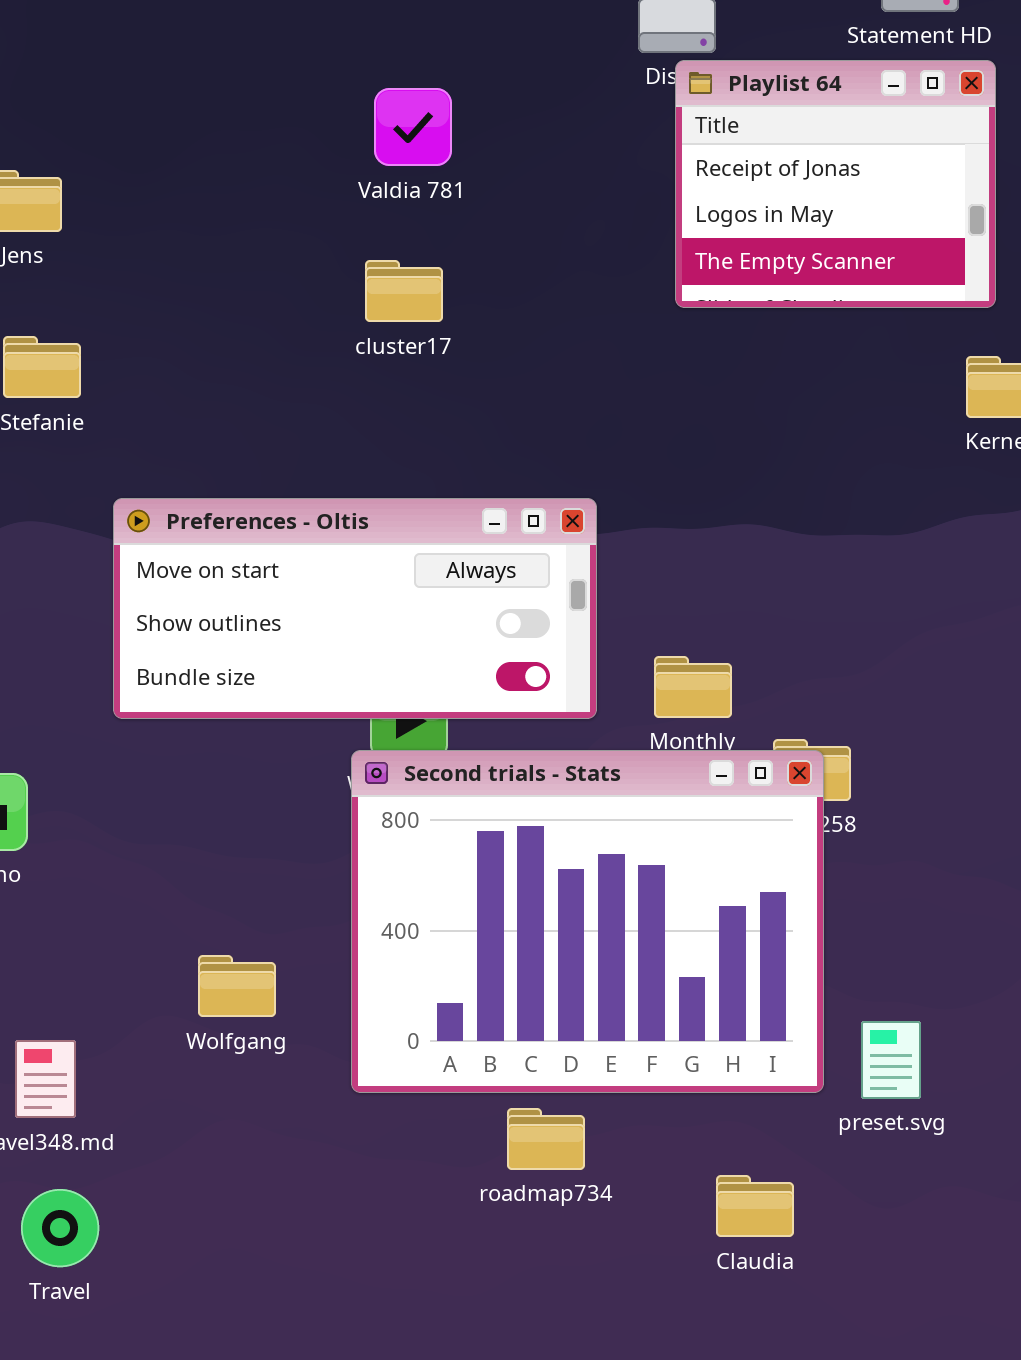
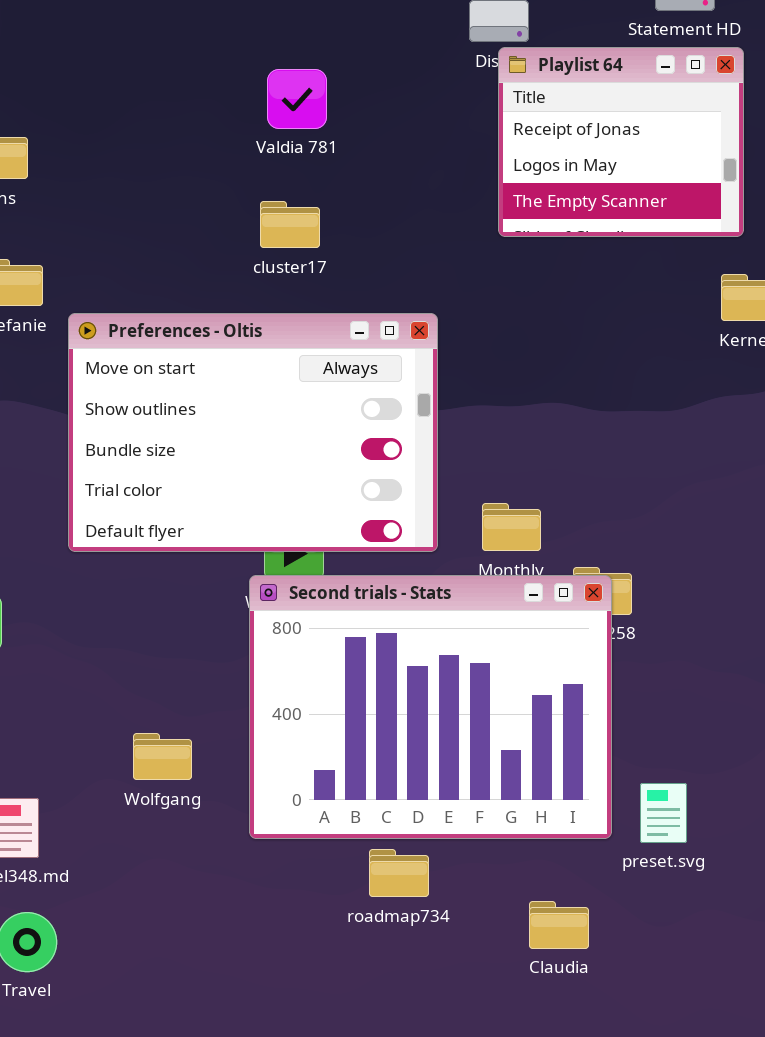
Preferences - Oltis: [113,498,597,719] -> [68,313,438,552], resized

